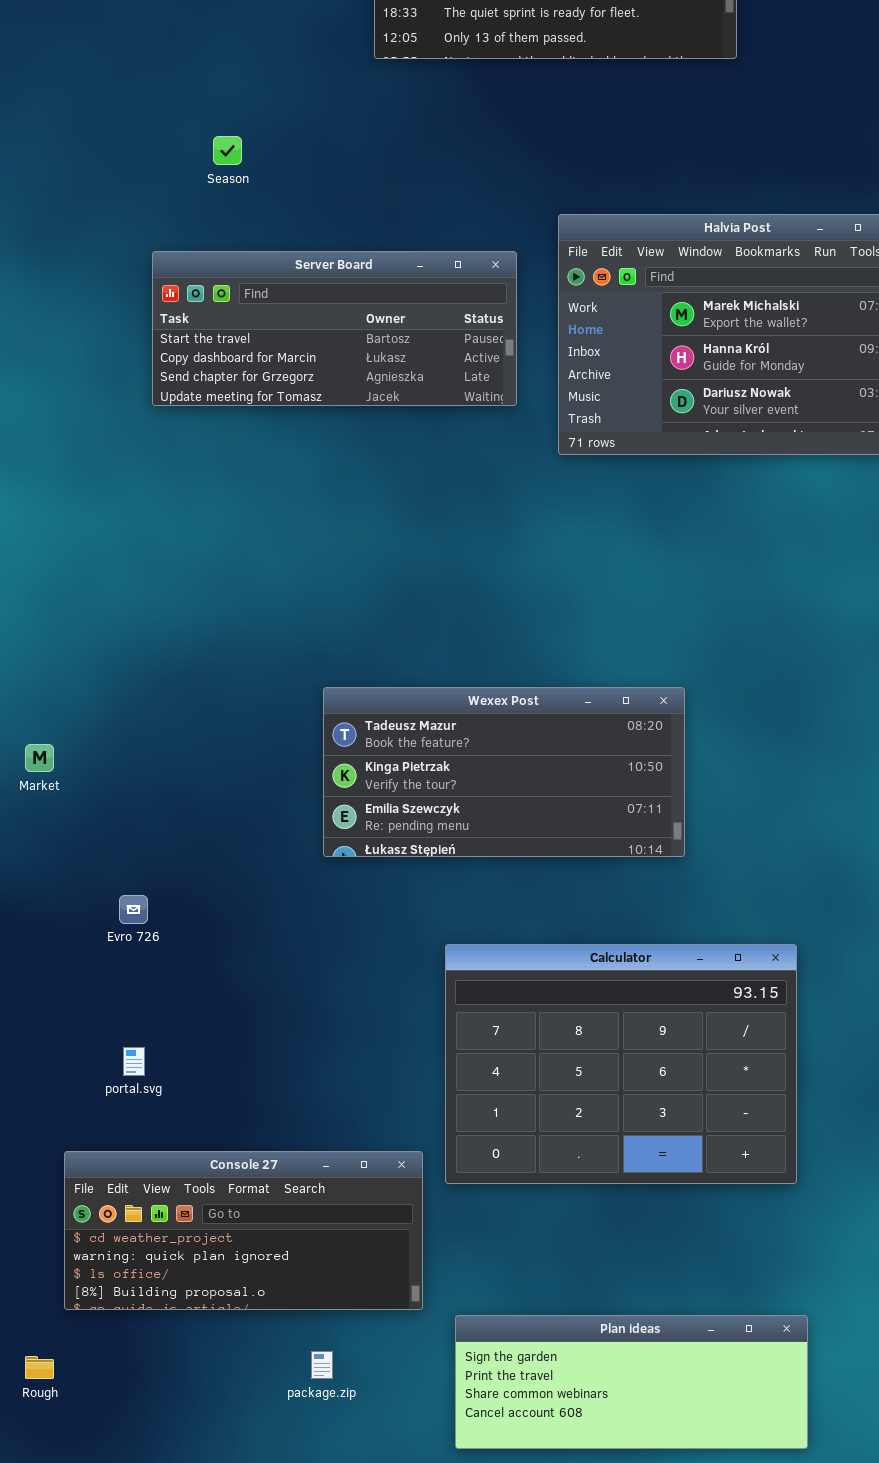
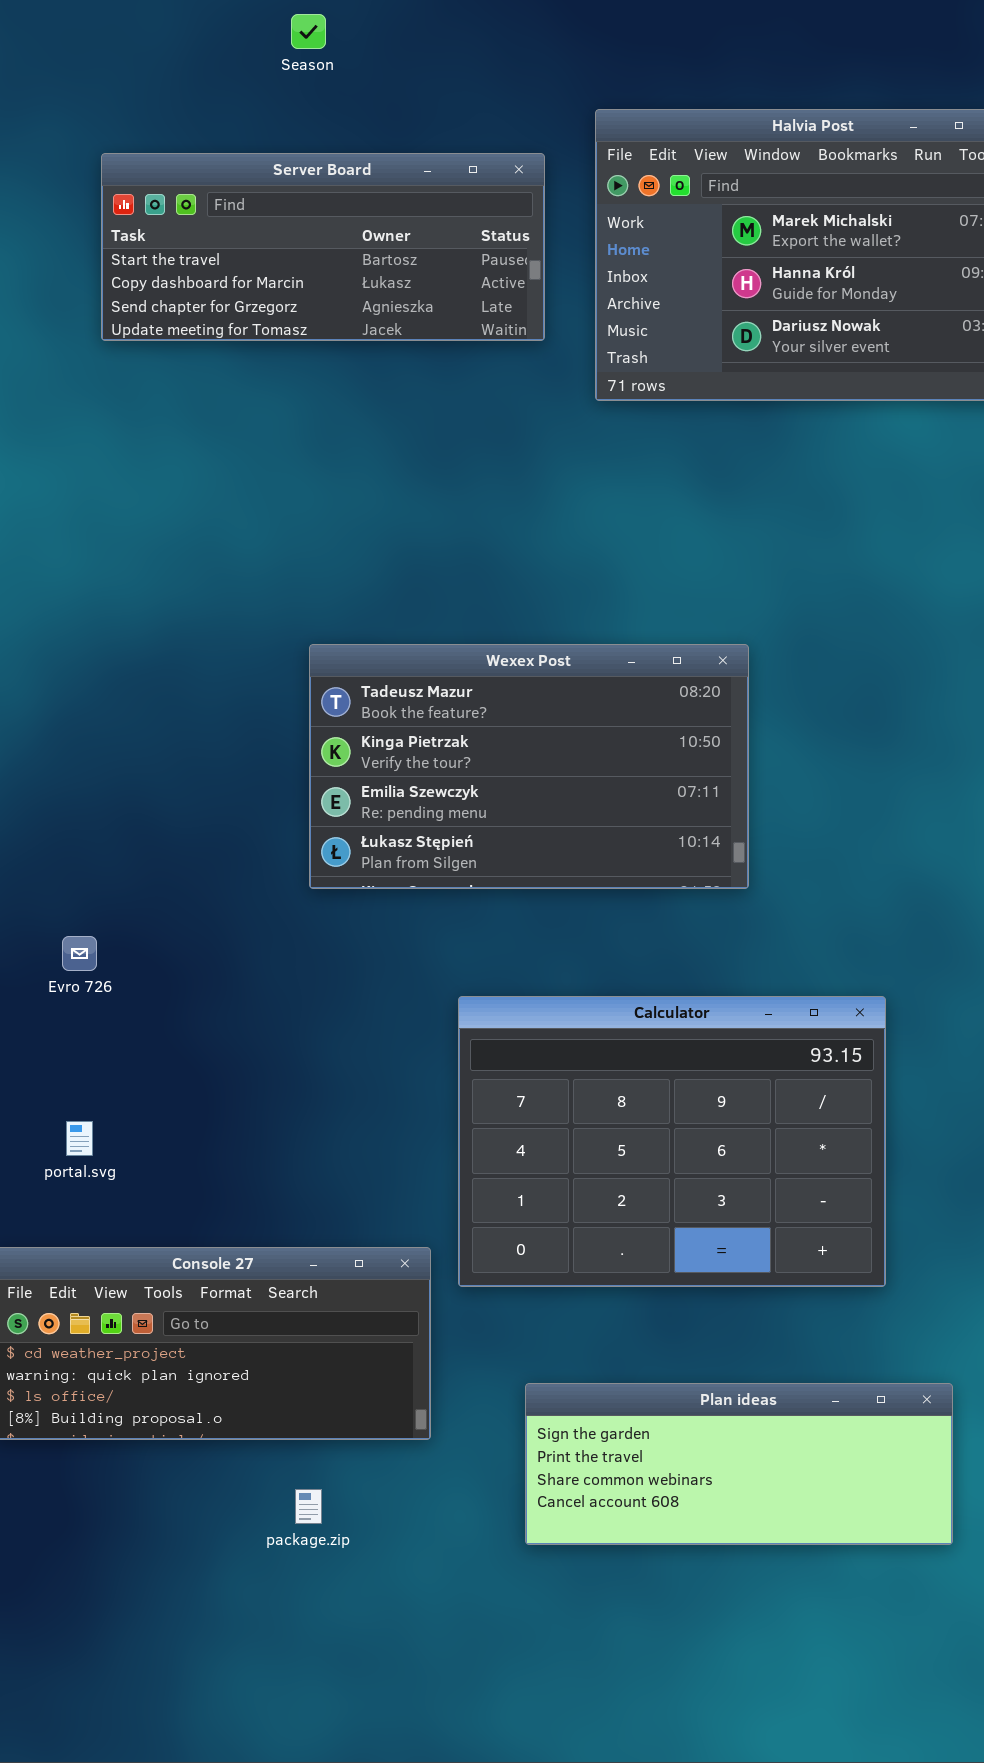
Season: [213,136,242,165] -> [291,14,326,49], moved
Wexex Post: [323,687,685,857] -> [309,644,749,889], resized
Plan ideas: [455,1315,808,1449] -> [525,1383,953,1545], moved

